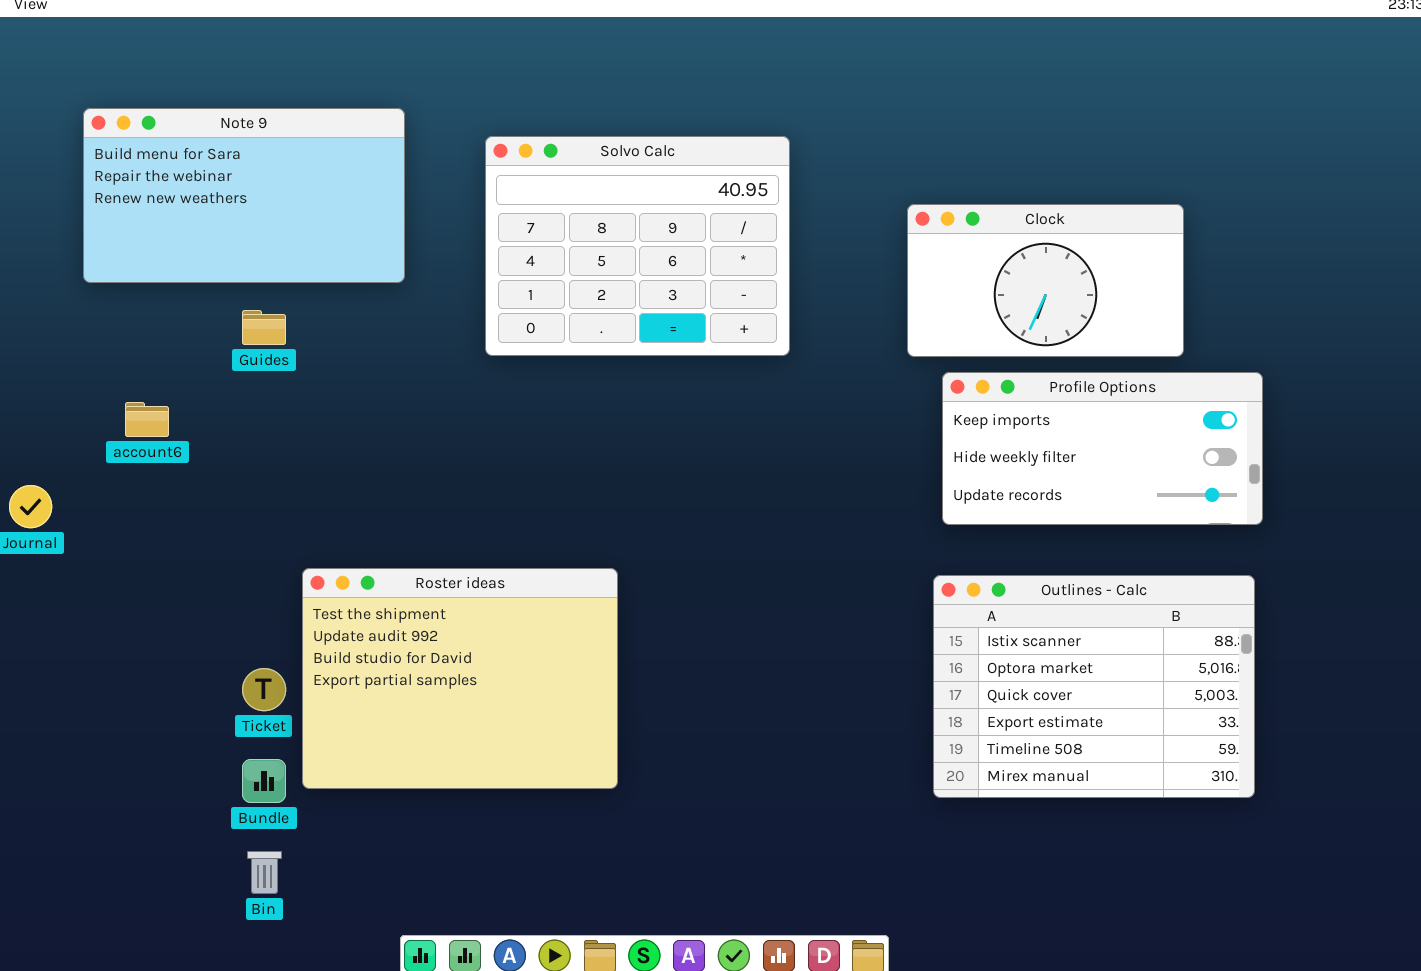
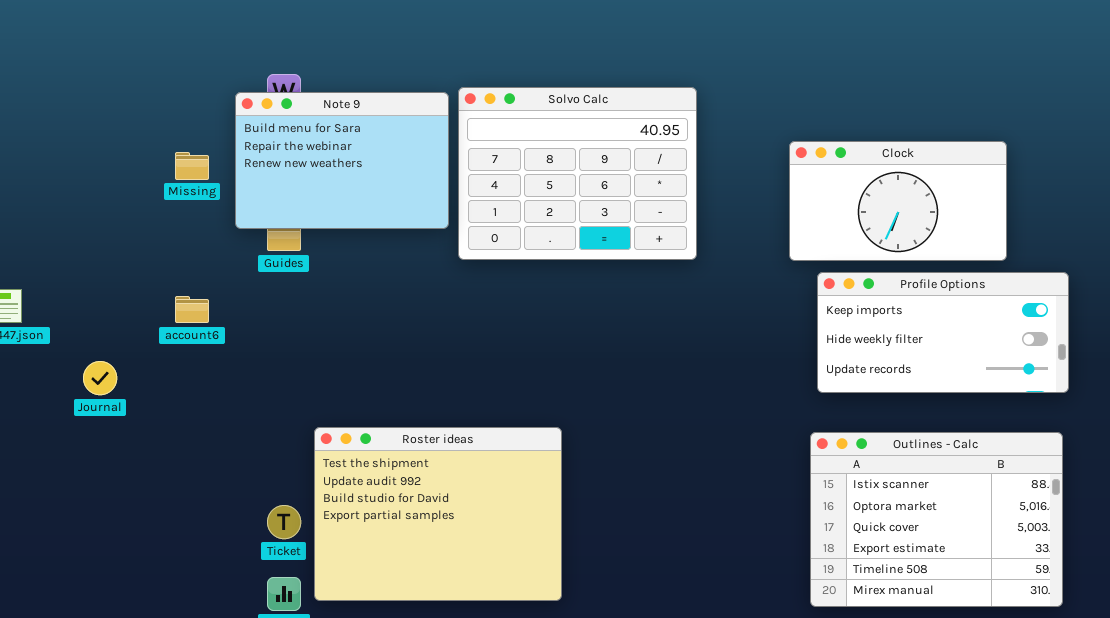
Note 9: [83,108,405,283] -> [235,92,449,229], moved, resized

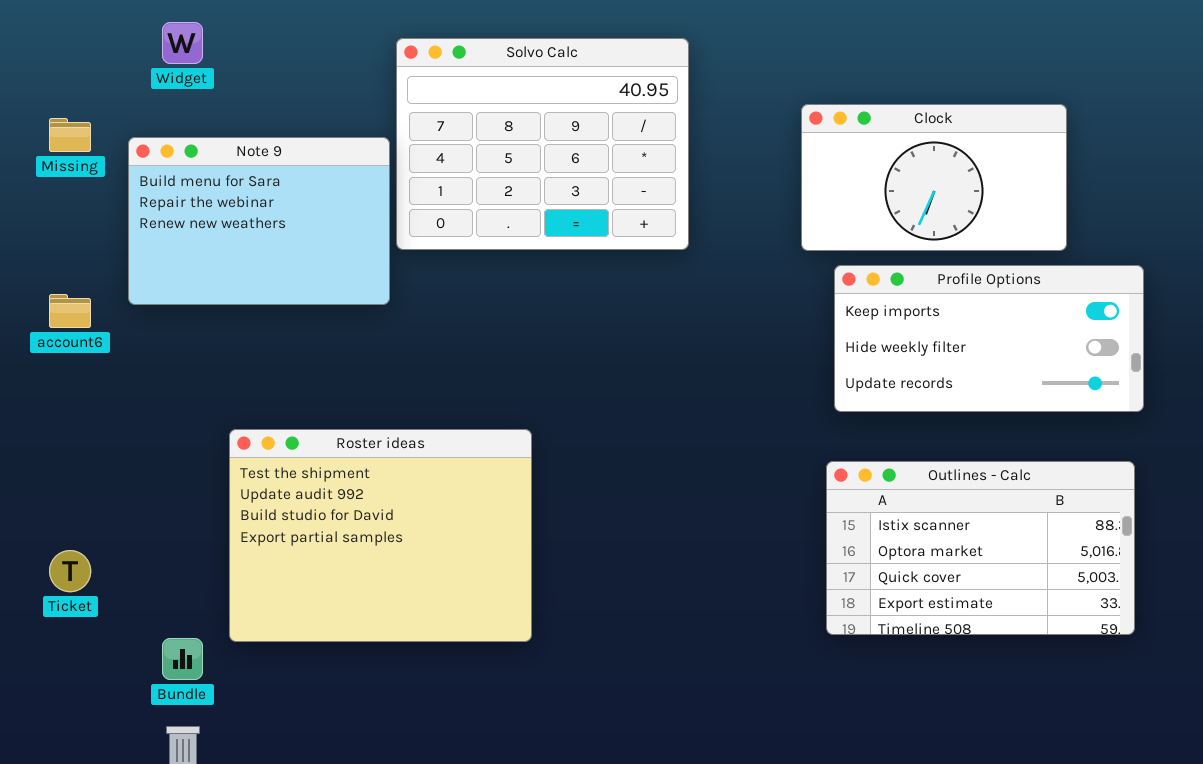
Note 9: [235,92,449,229] -> [128,137,390,305], moved
Roster ideas: [314,427,562,601] -> [229,429,532,642], moved
Outlines - Calc: [810,432,1063,607] -> [826,461,1135,635], resized
Ticket: [267,505,301,539] -> [49,550,91,592], moved

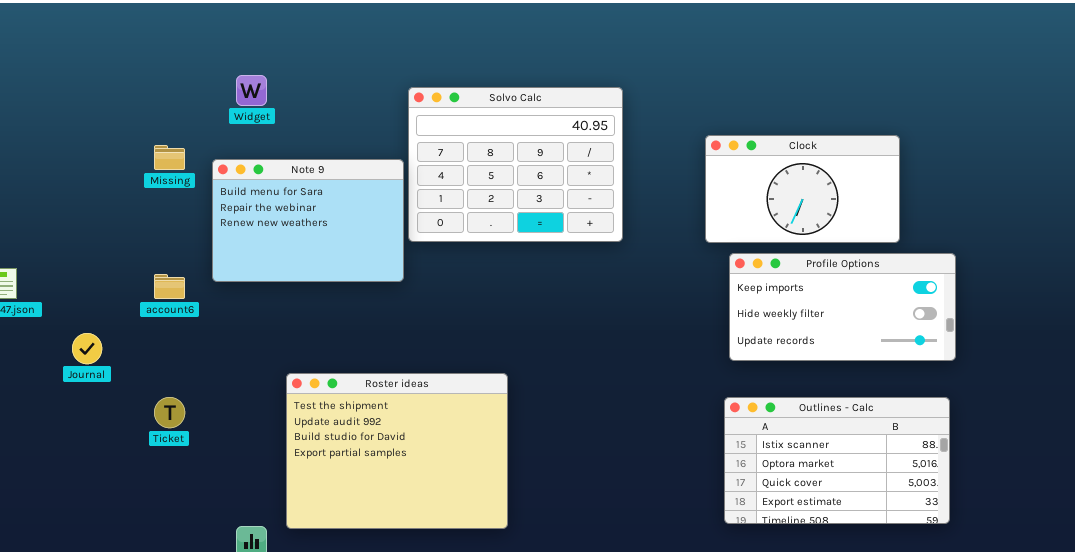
Ticket: [49,550,91,592] -> [154,397,185,428], moved

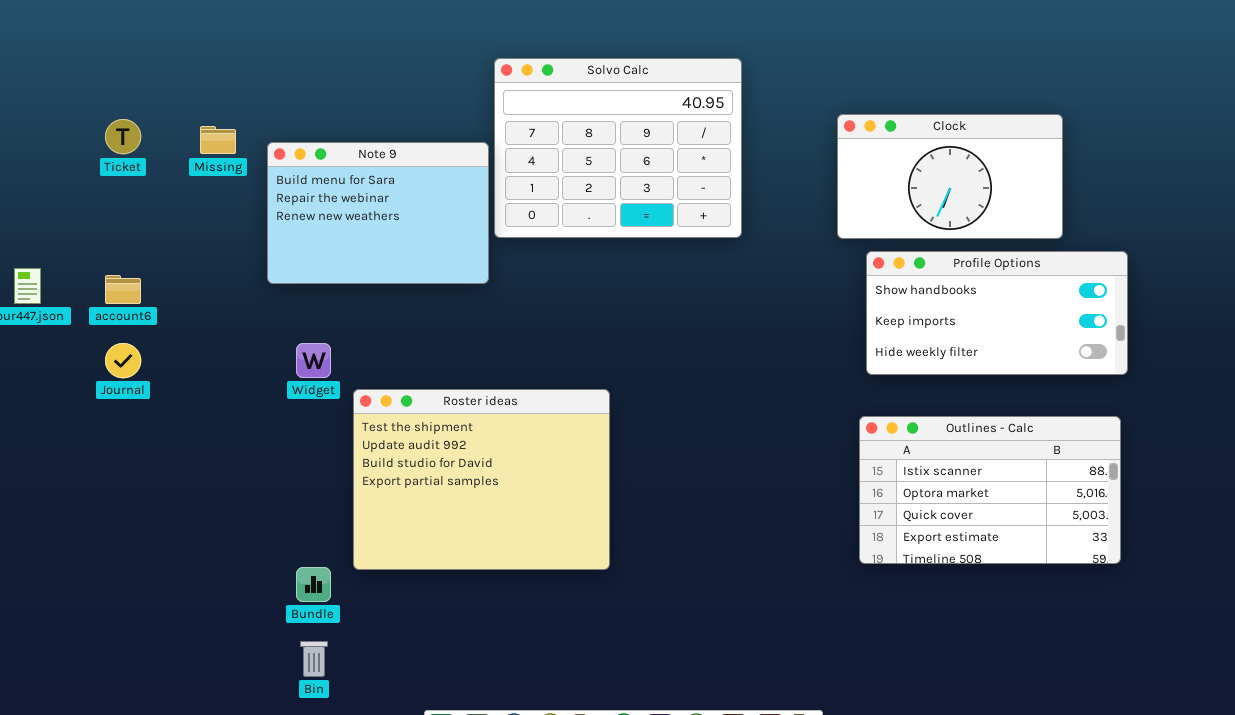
Widget: [236,75,267,106] -> [296,343,331,378], moved
Profile Options: [729,253,956,361] -> [866,251,1128,375], scrolled up 1 row
account6: [154,274,185,299] -> [105,275,141,304], moved
Ticket: [154,397,185,428] -> [105,119,141,154], moved

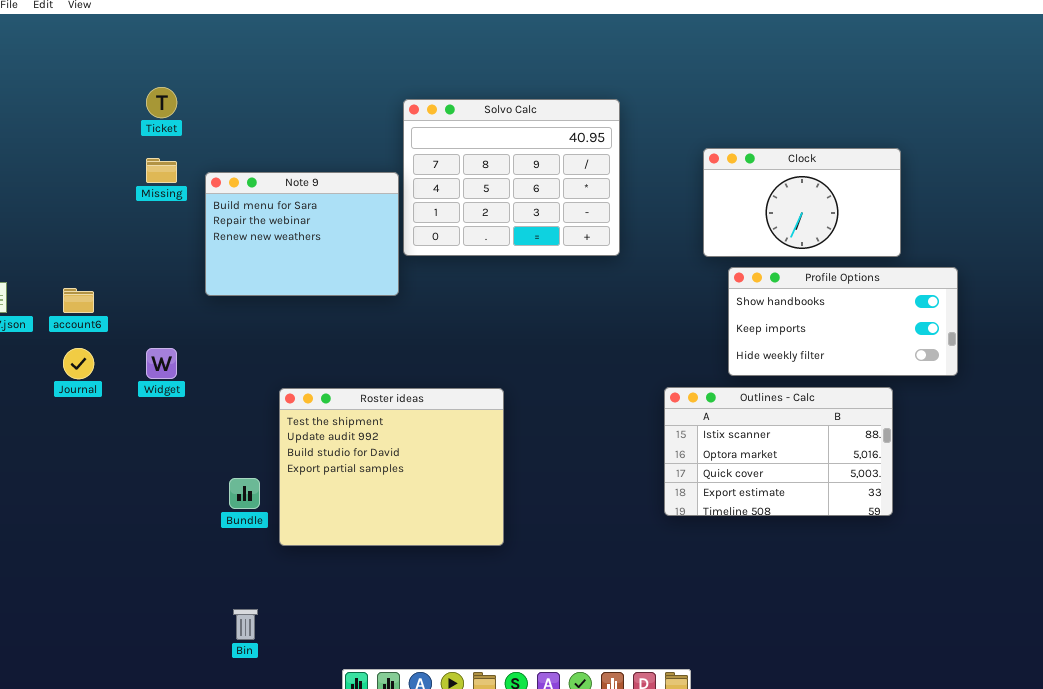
Ticket: [105,119,141,154] -> [146,87,177,118], moved
Widget: [296,343,331,378] -> [146,348,177,379], moved
Outlines - Calc: [859,416,1121,564] -> [664,387,893,516], moved
Bundle: [296,567,331,602] -> [229,478,260,509], moved

